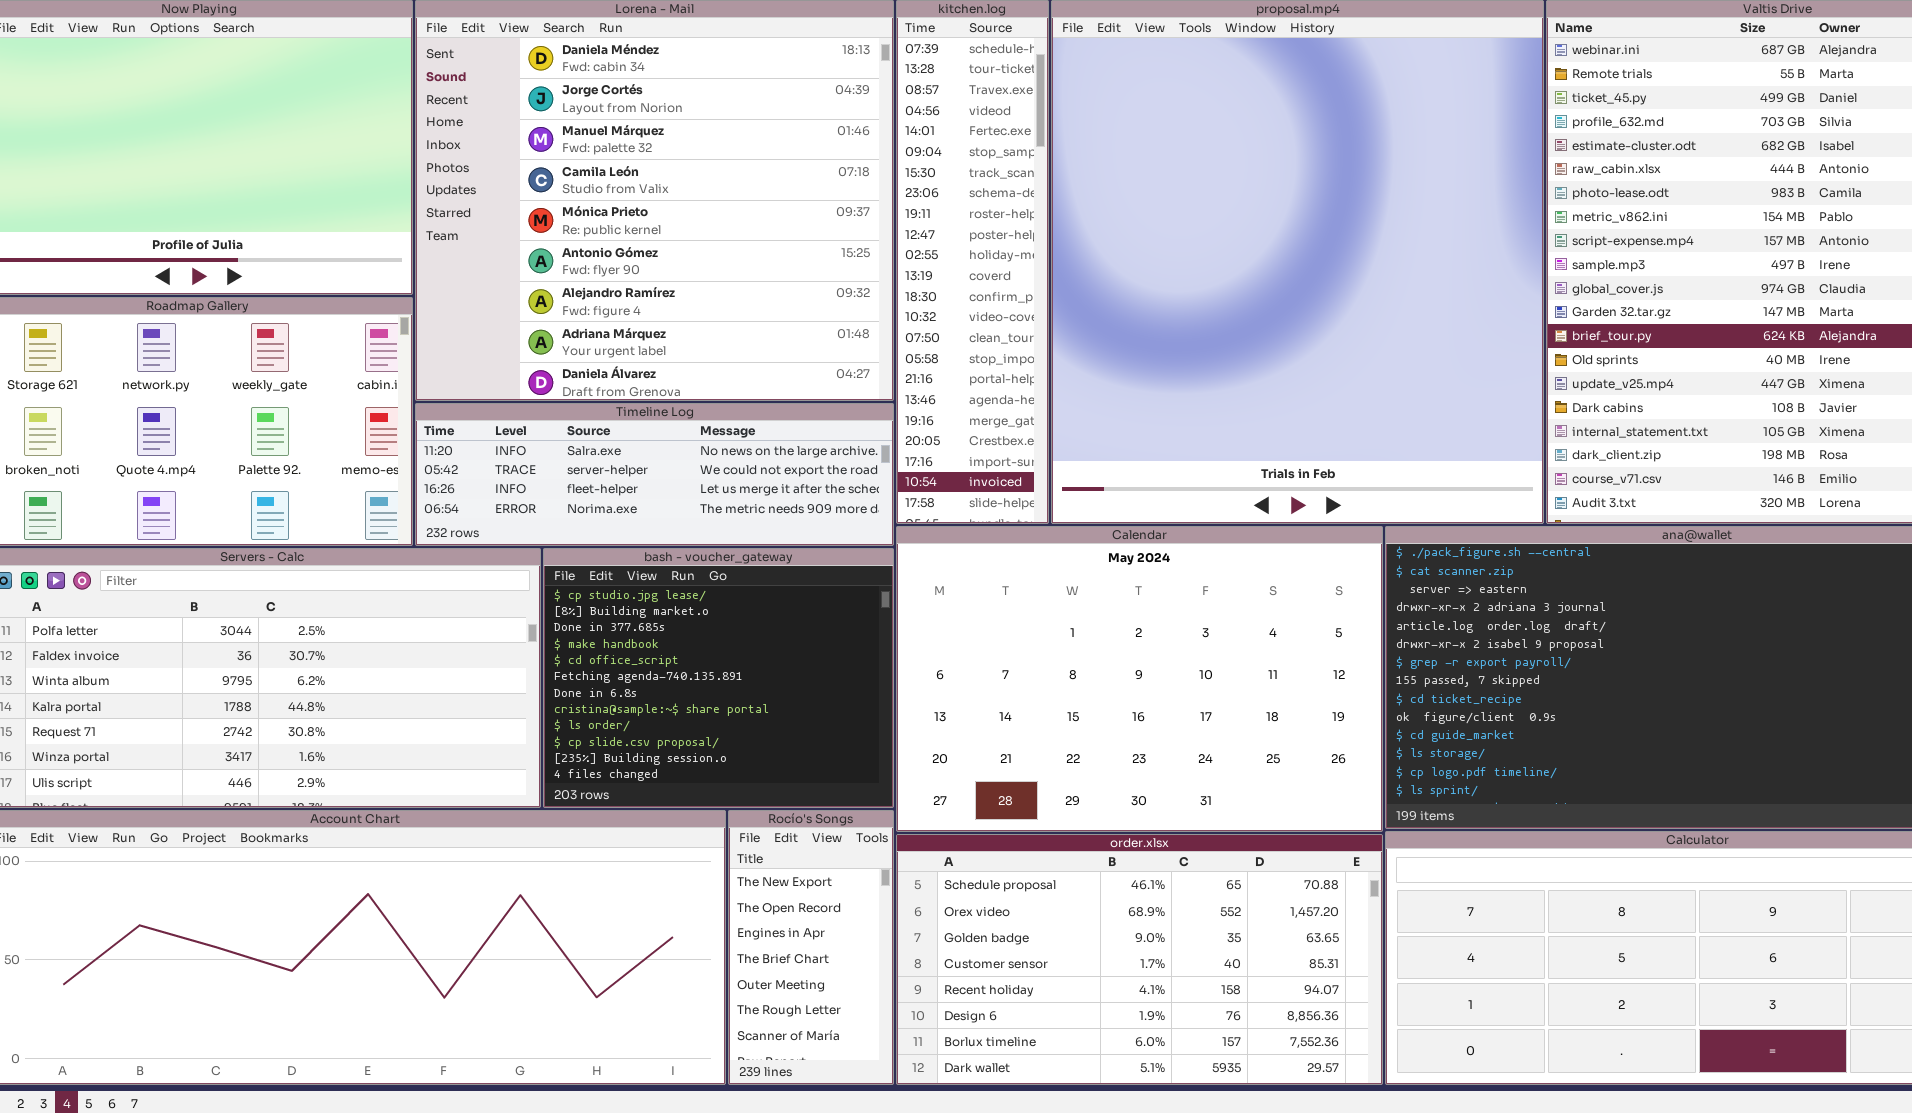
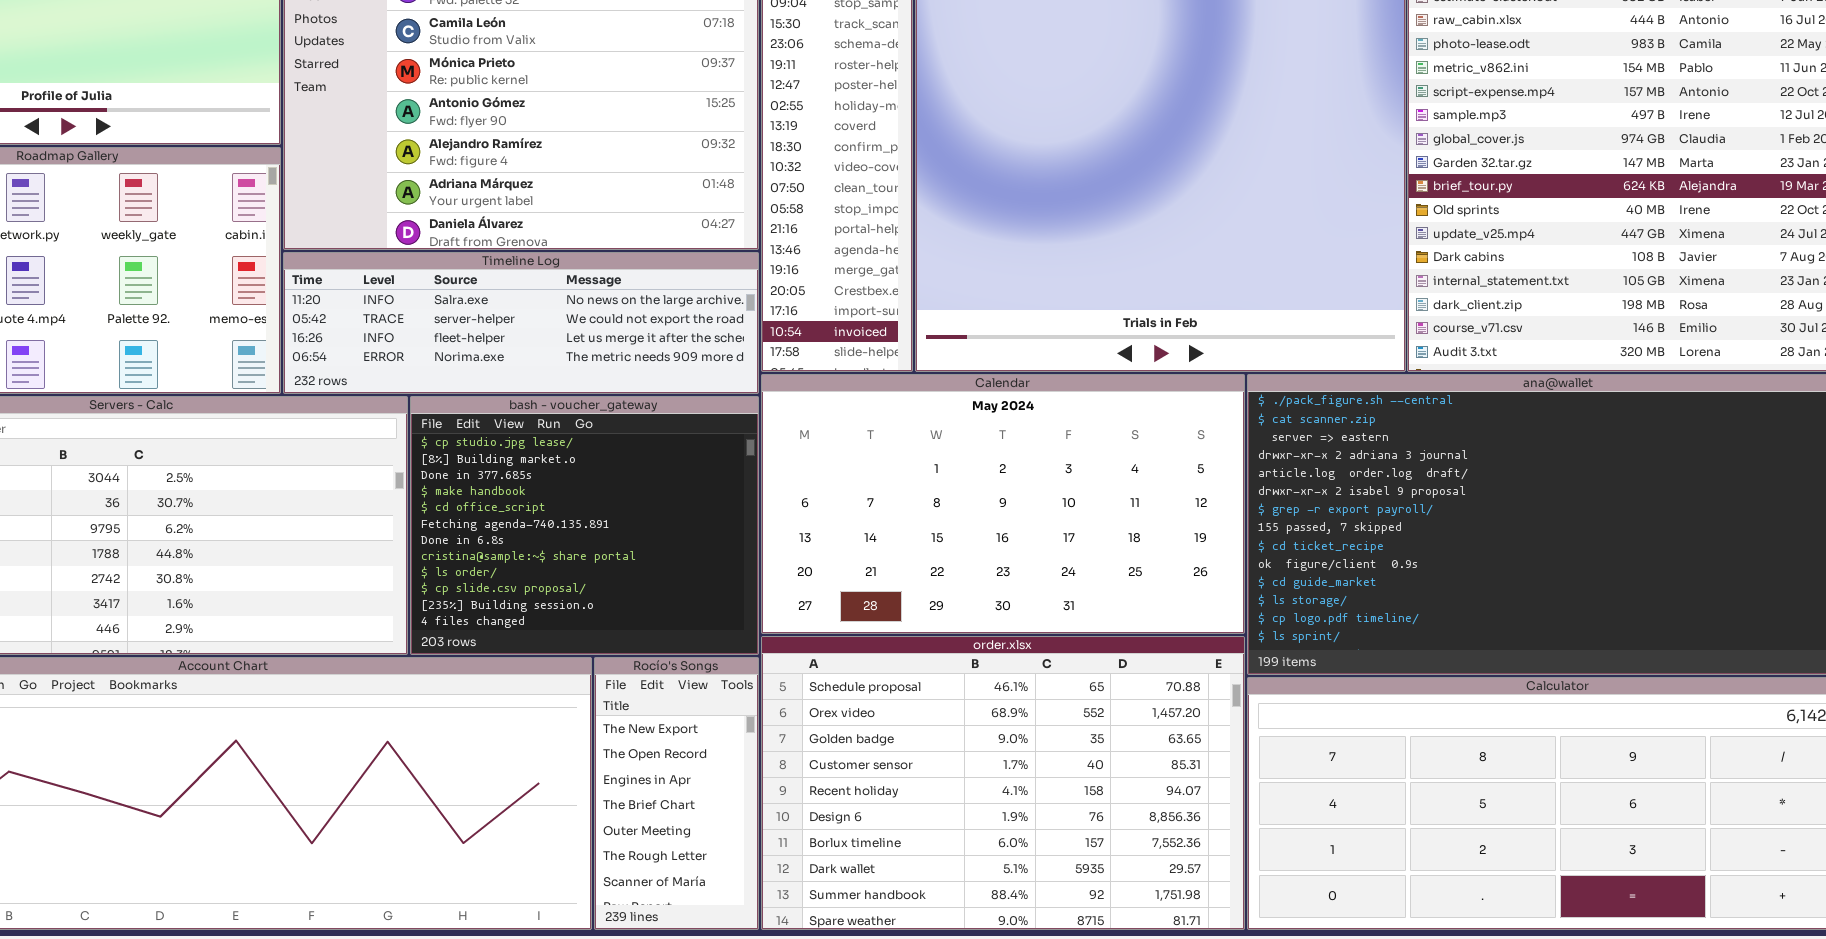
Calendar: [896,526,1383,832] -> [761,374,1245,634], resized
order.xlsx: [896,834,1383,1085] -> [761,636,1245,930], resized

